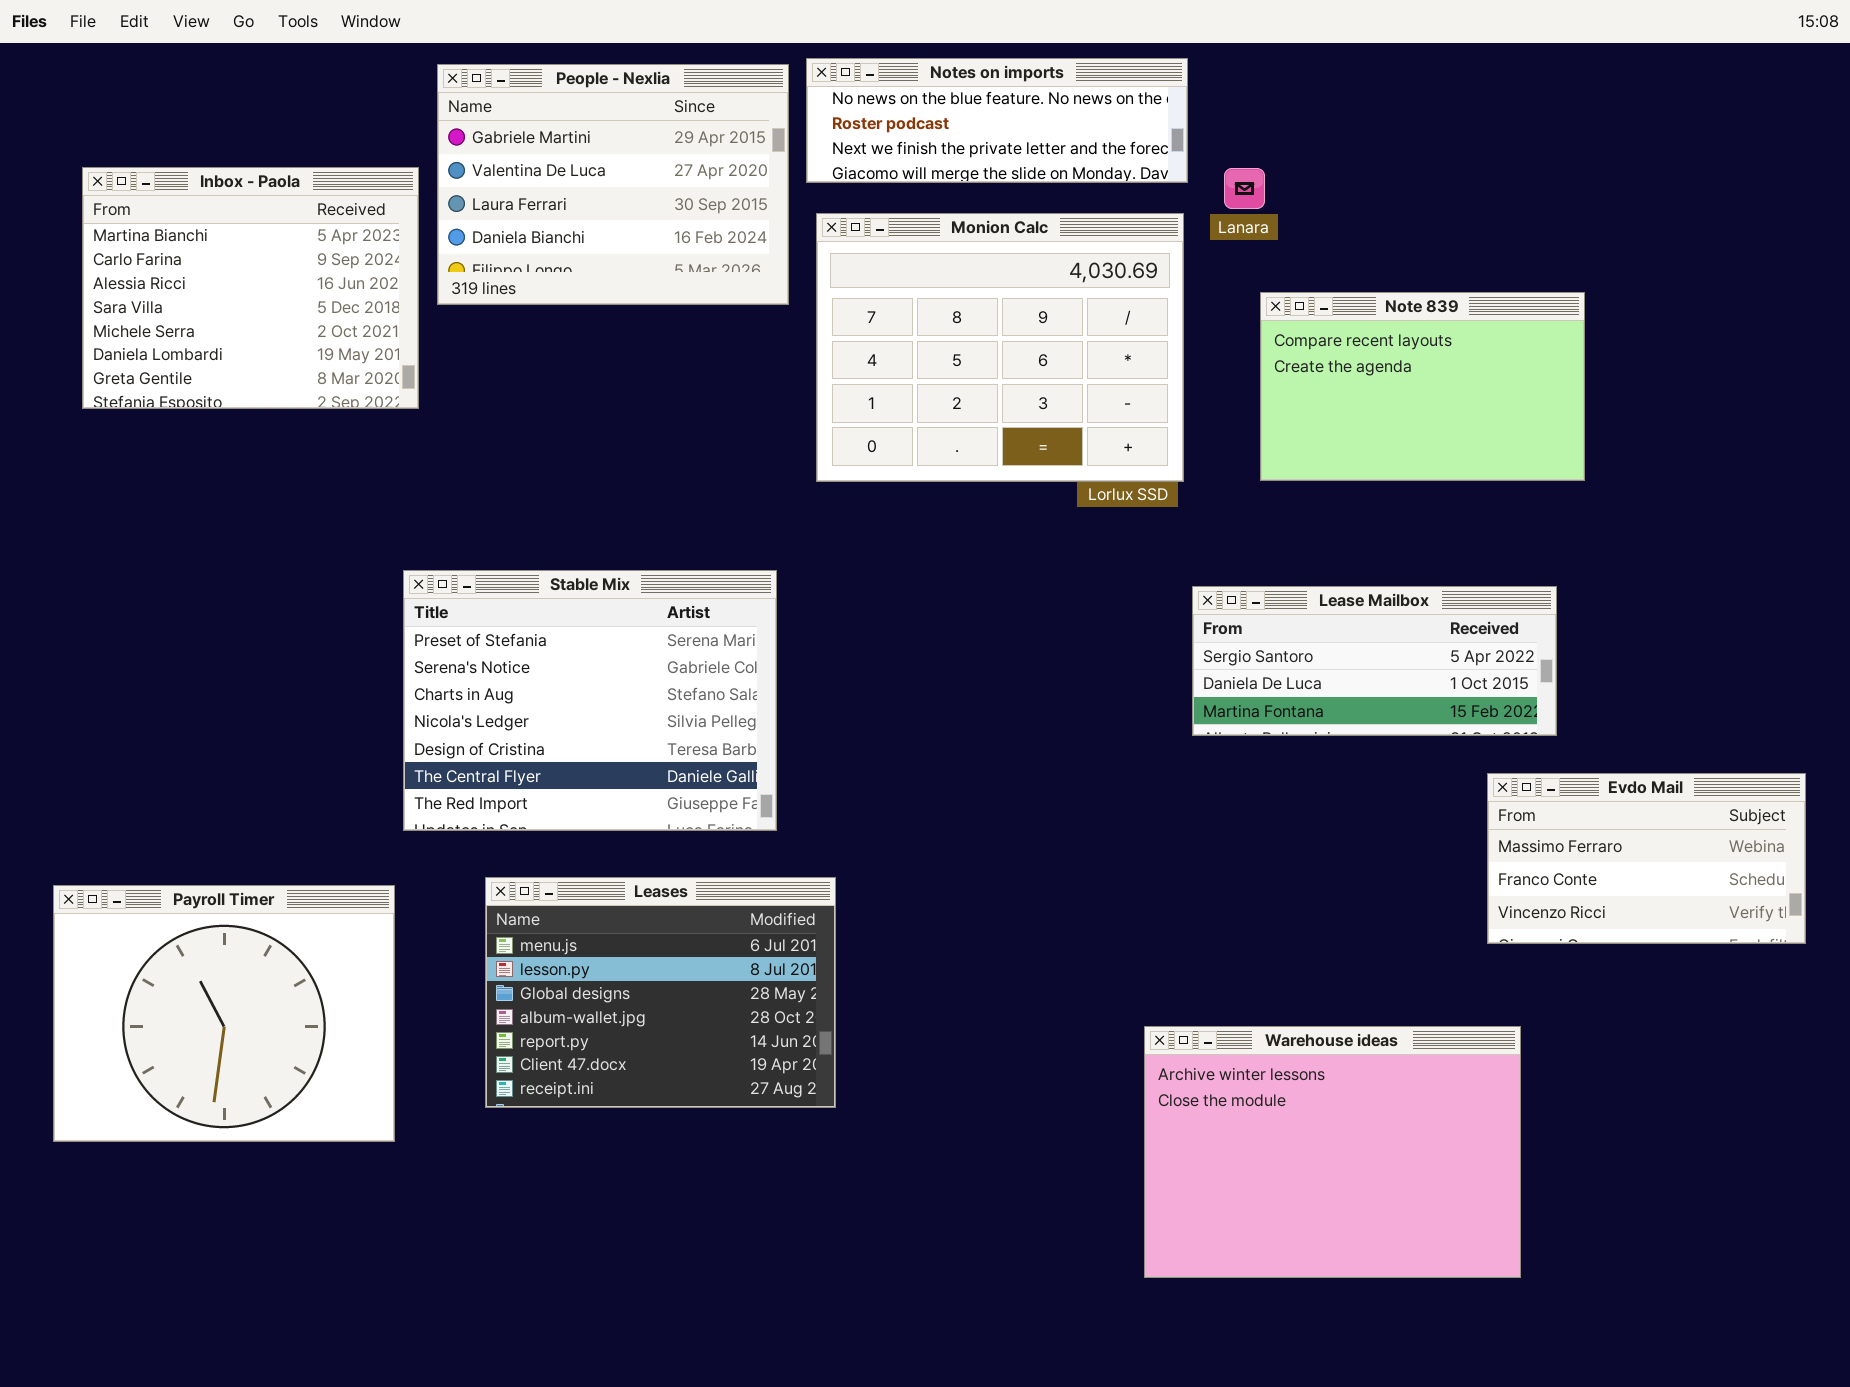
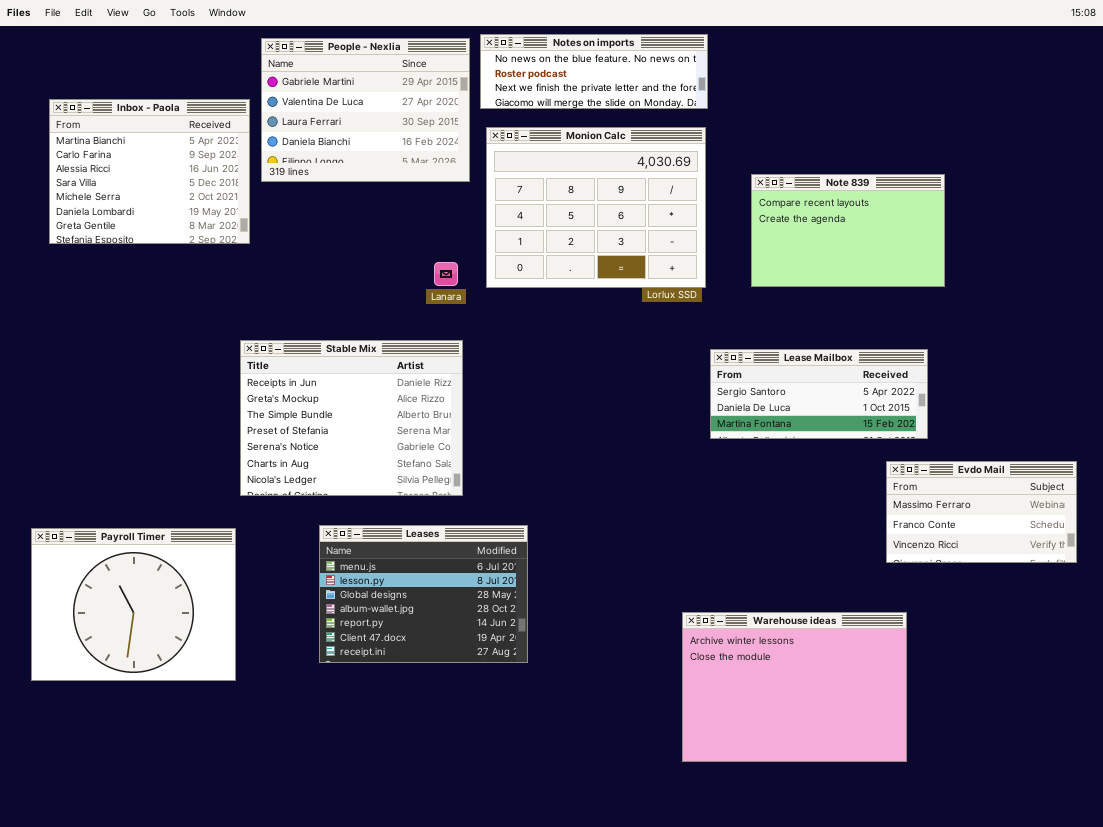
Lanara: [1224,168,1265,209] -> [434,262,458,286], moved
Stable Mix: [403,570,777,831] -> [240,340,463,496], scrolled up 3 rows
Leases: [485,877,836,1108] -> [319,525,528,663], moved

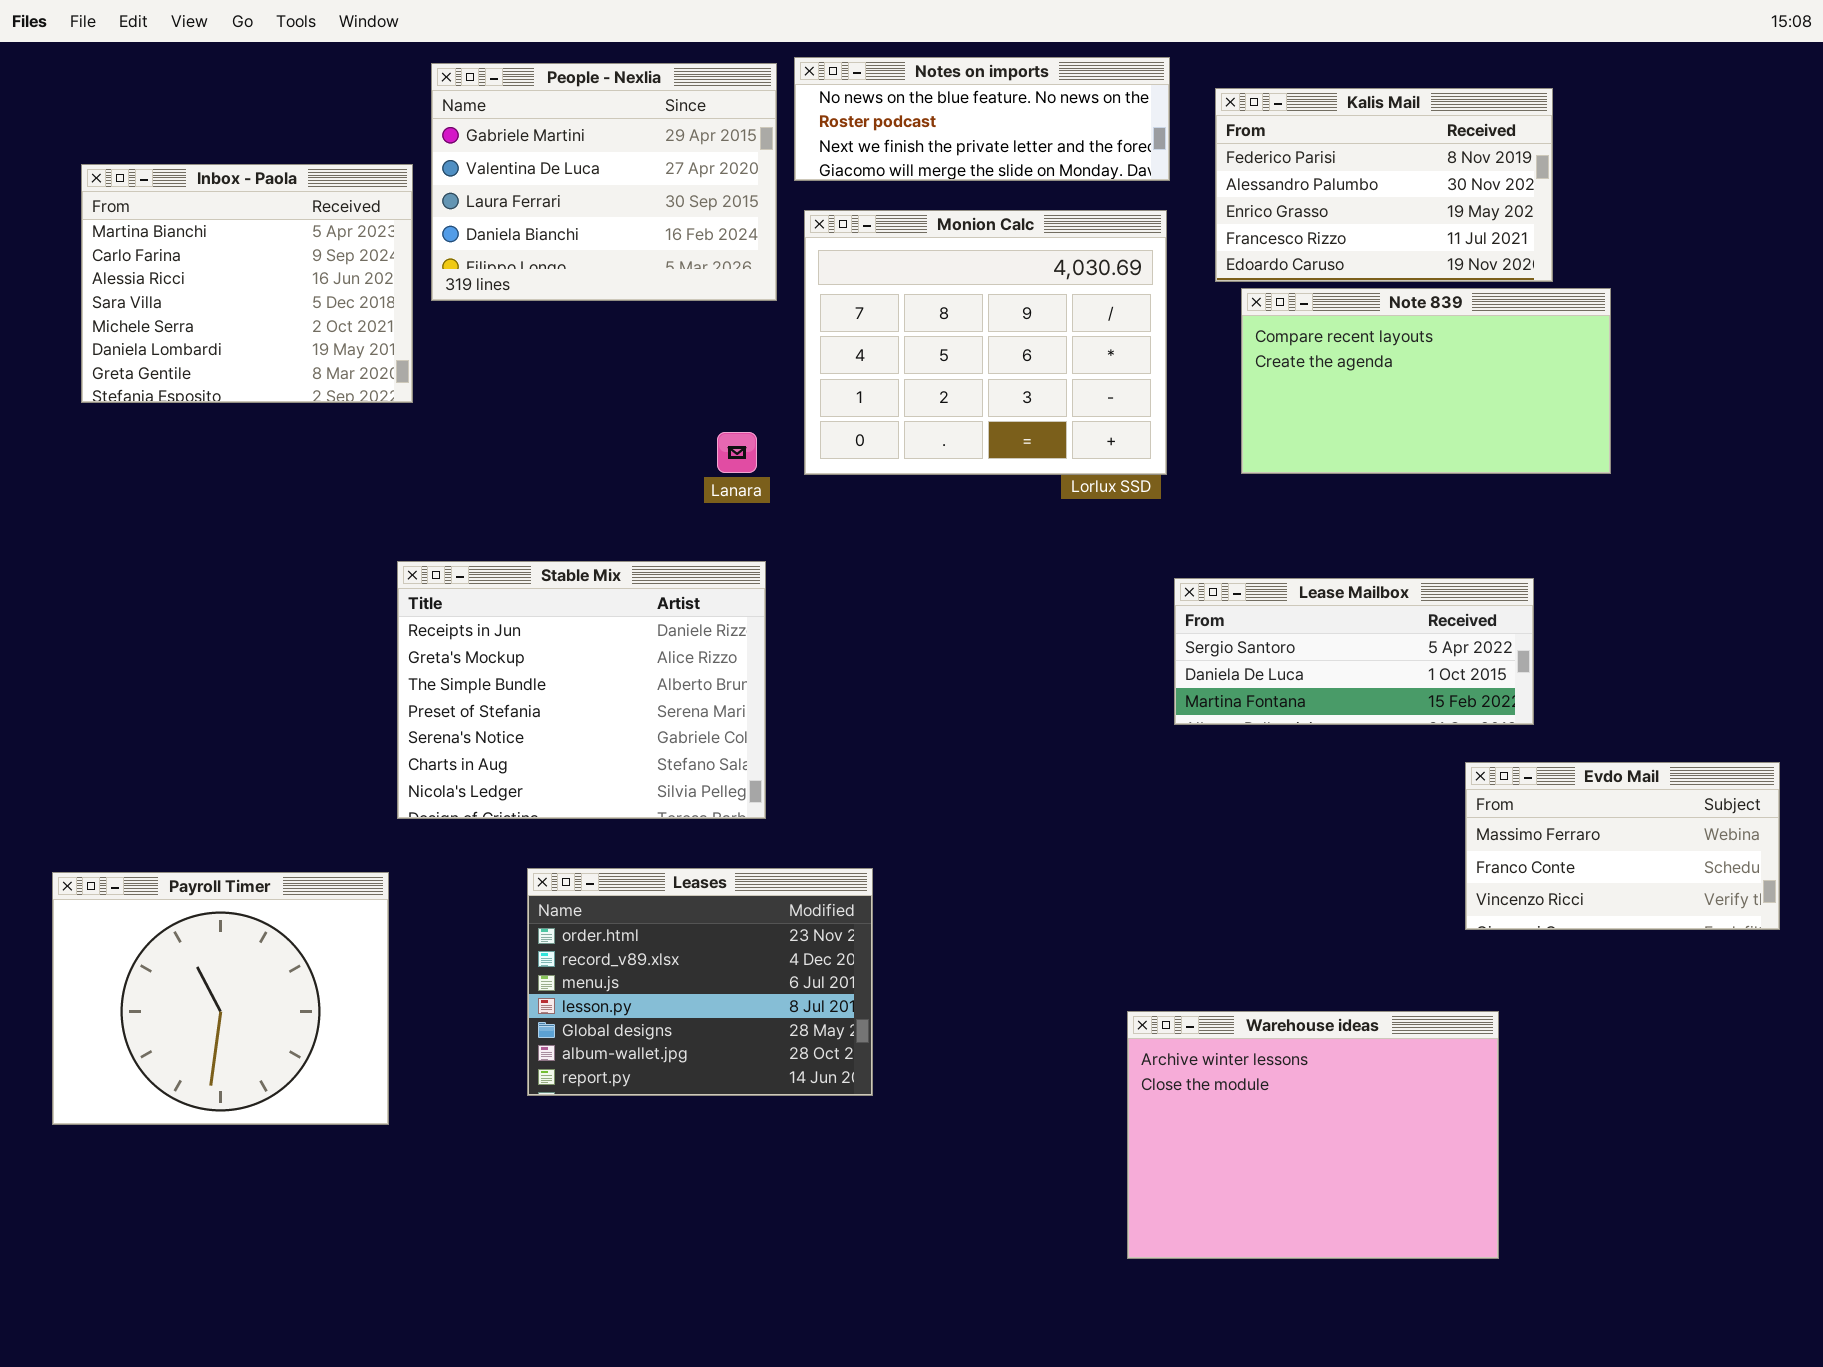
Kalis Mail: none -> [1215,88,1553,282], opened
Note 839: [751,174,945,287] -> [1241,288,1611,474], resized
Leases: [319,525,528,663] -> [527,868,873,1096], scrolled up 2 rows

